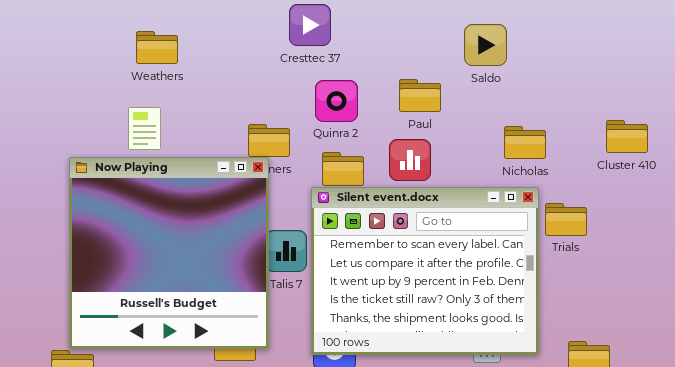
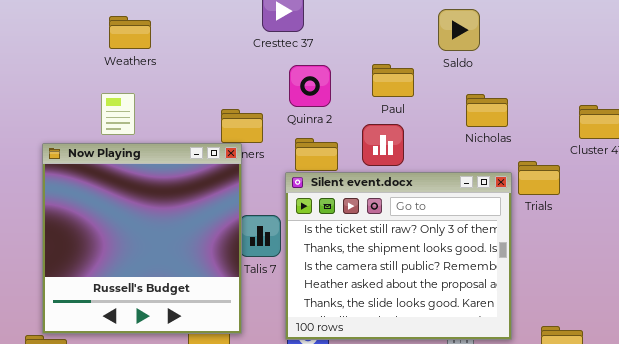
Nicholas: [504,126,546,159] -> [466,94,508,127], moved
Silent event.docx: [311,187,539,355] -> [285,172,512,340], scrolled down 3 rows
Trials: [545,203,587,236] -> [518,161,560,195], moved

